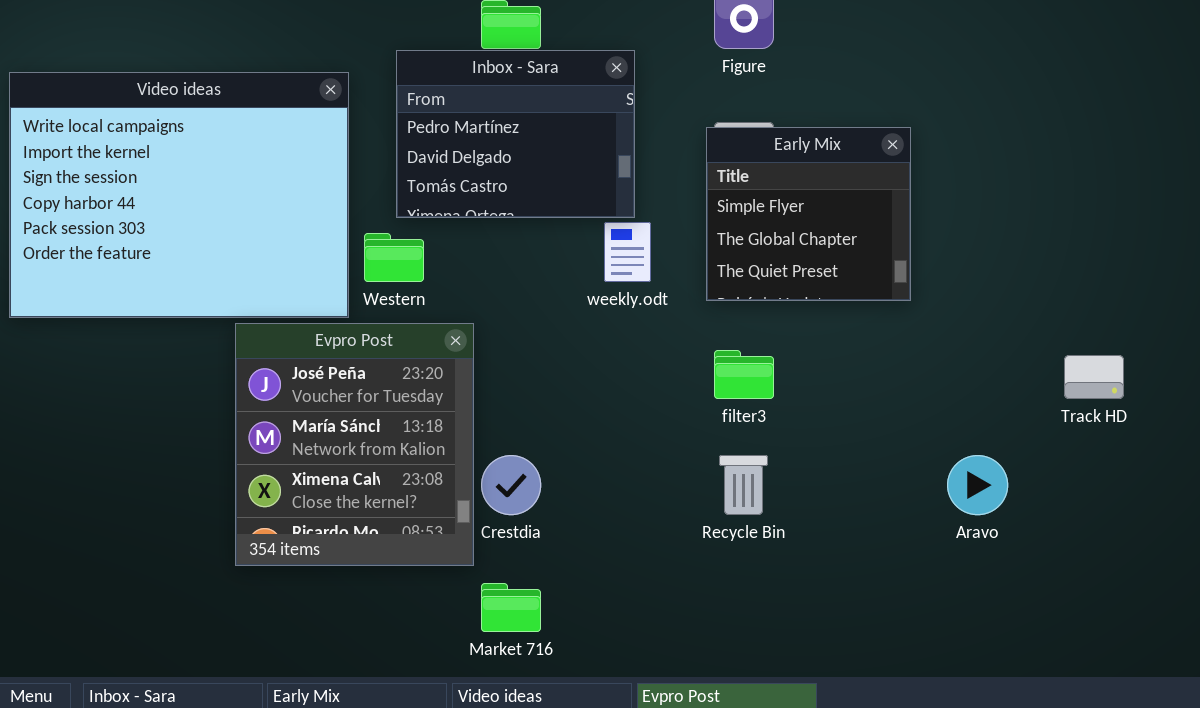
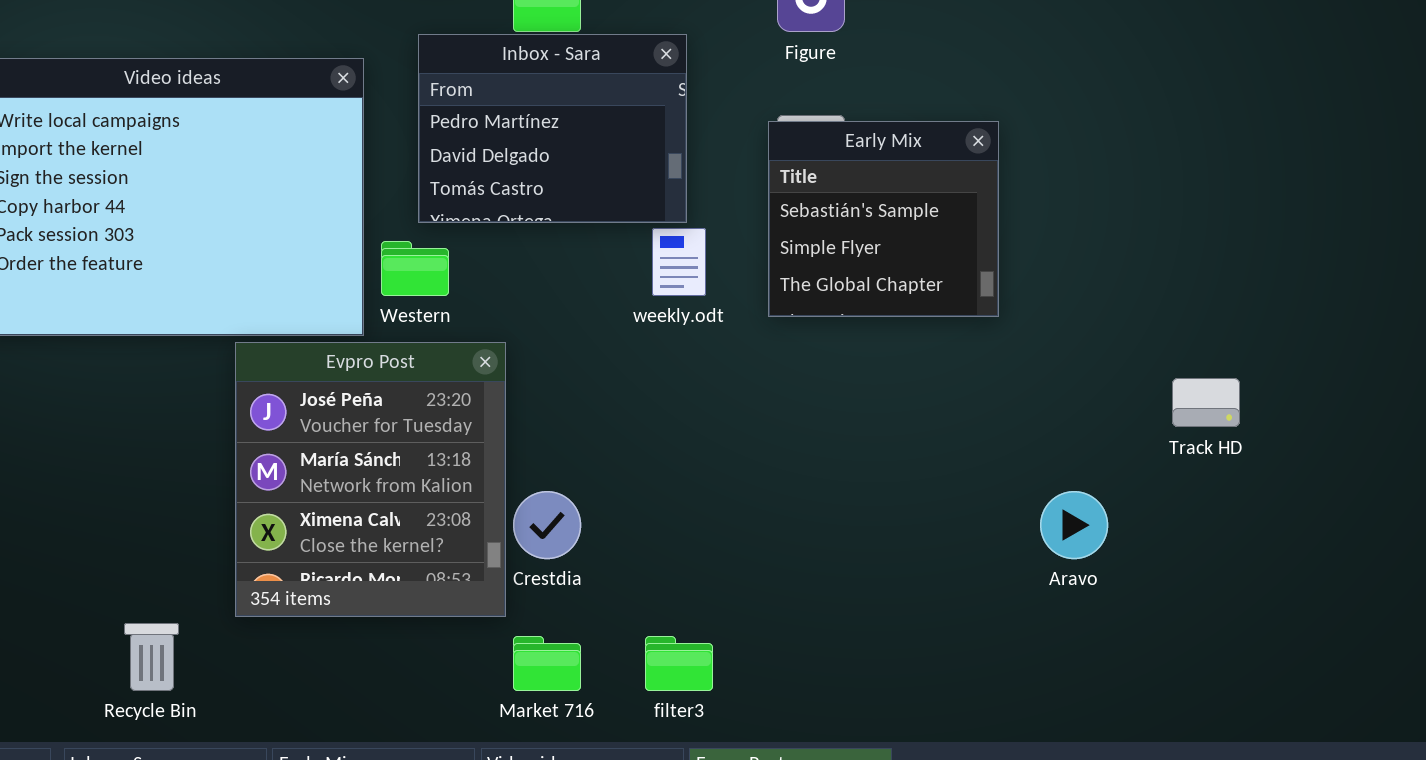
Early Mix: [706,127,911,301] -> [768,121,999,317], scrolled up 1 row
filter3: [714,350,774,399] -> [645,636,713,691], moved
Recycle Bin: [719,455,768,515] -> [124,623,179,691], moved

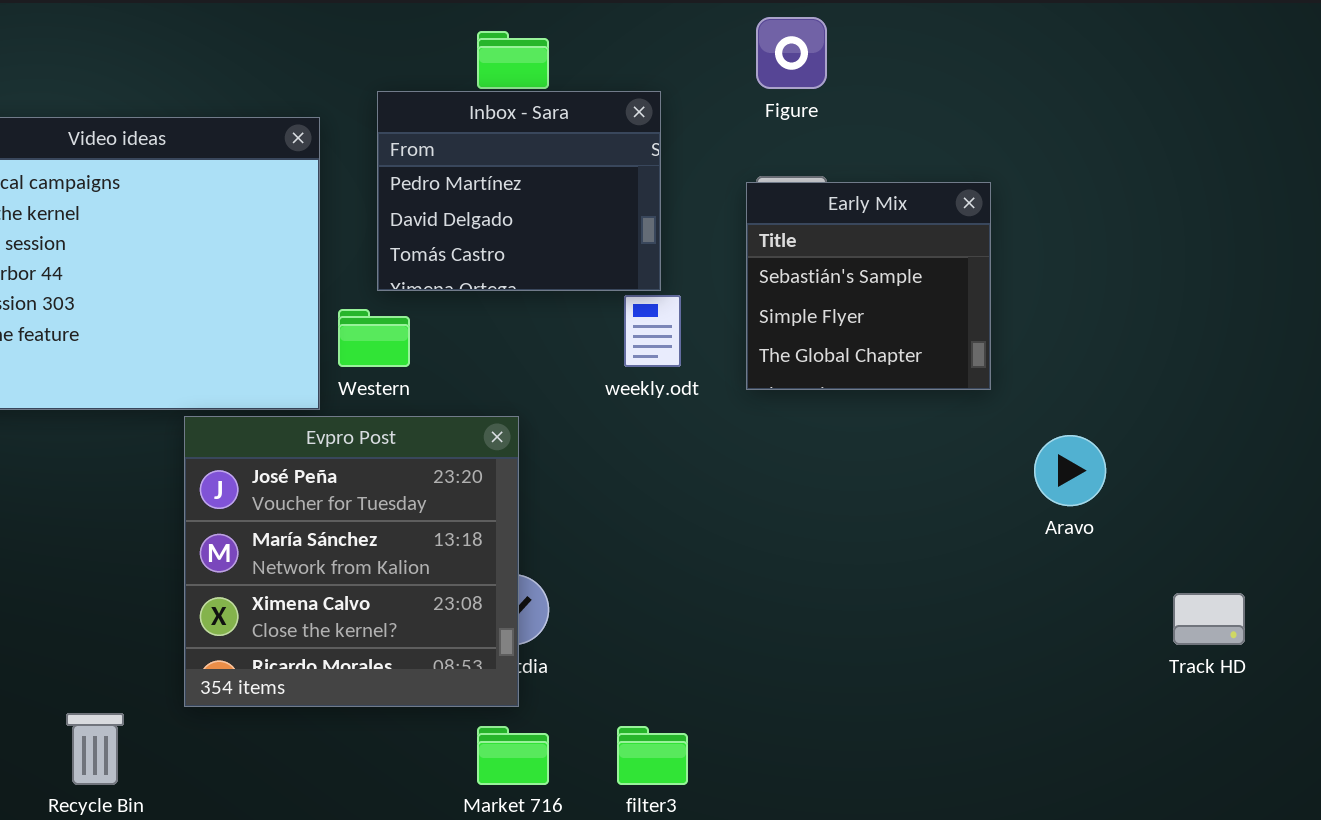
Evpro Post: [235,342,506,617] -> [184,416,519,707], resized
Track HD: [1172,378,1240,427] -> [1173,593,1245,645], moved
Aravo: [1040,491,1108,559] -> [1034,435,1106,506], moved

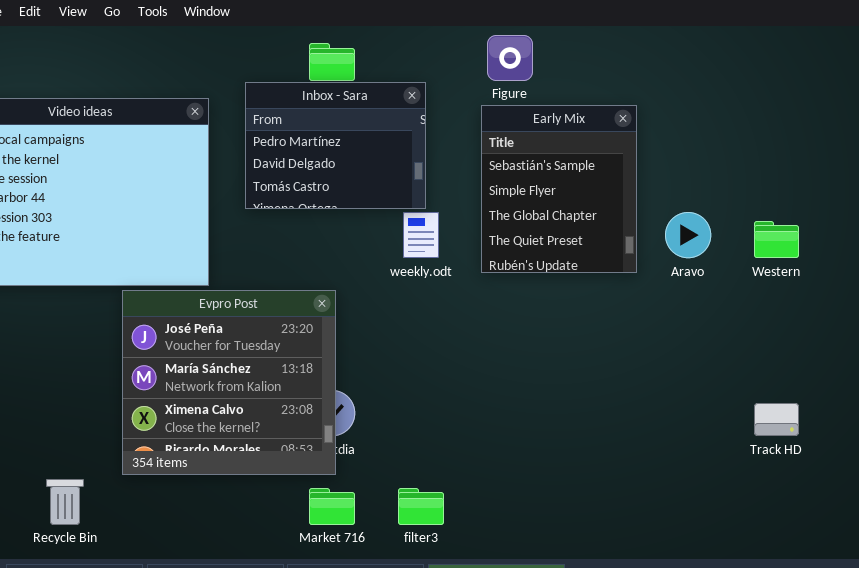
Early Mix: [746,182,991,390] -> [481,105,637,273], resized
Western: [338,309,410,367] -> [754,221,799,258], moved
Aravo: [1034,435,1106,506] -> [665,212,711,258], moved

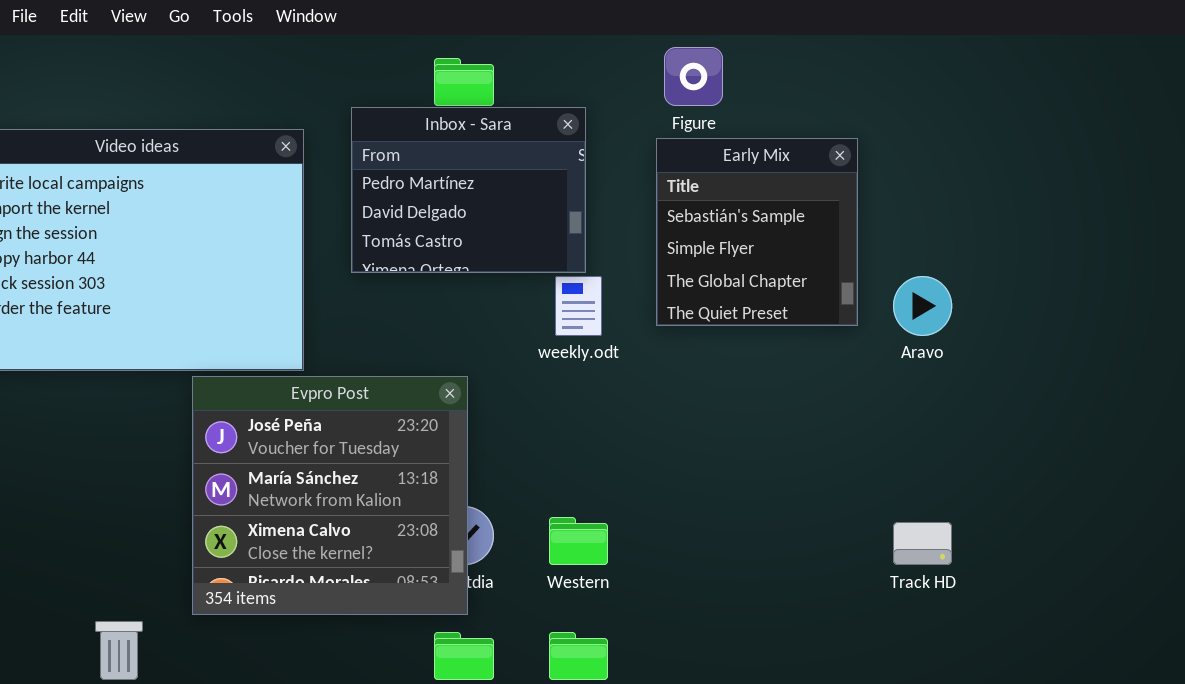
Early Mix: [481,105,637,273] -> [656,138,858,326], resized
Western: [754,221,799,258] -> [549,517,608,565], moved
Track HD: [754,403,799,436] -> [893,522,952,565], moved

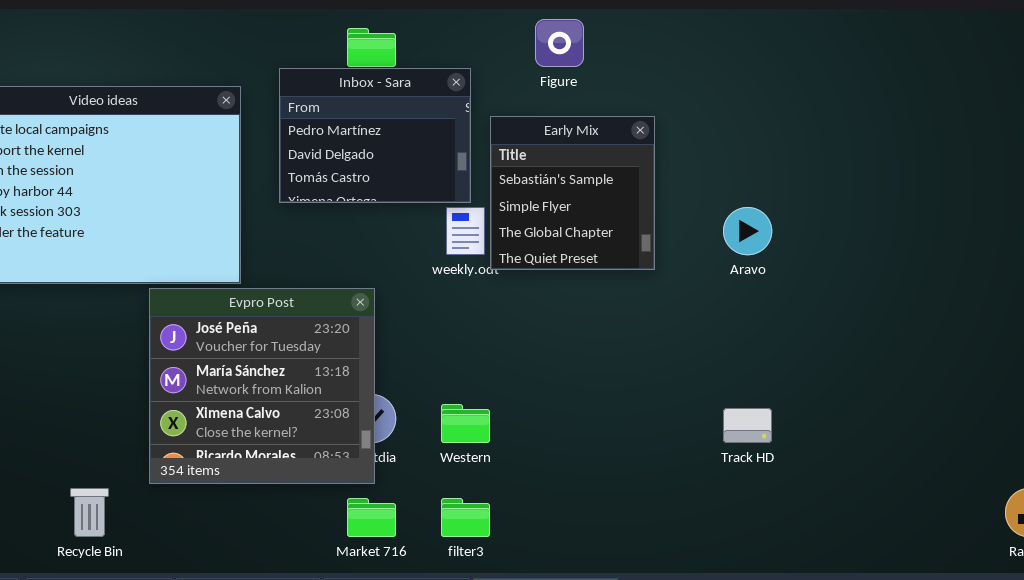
Early Mix: [656,138,858,326] -> [490,116,655,270], moved

